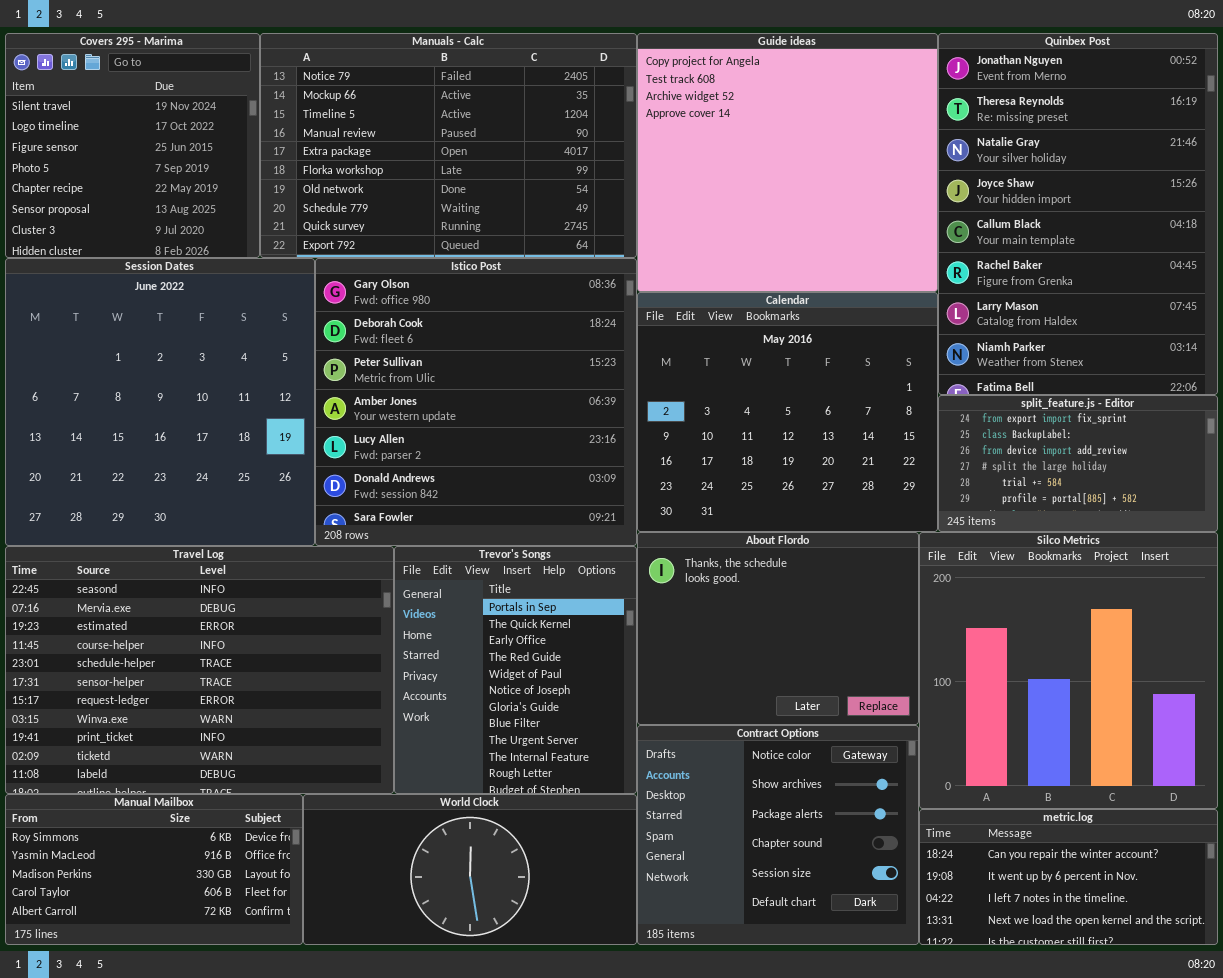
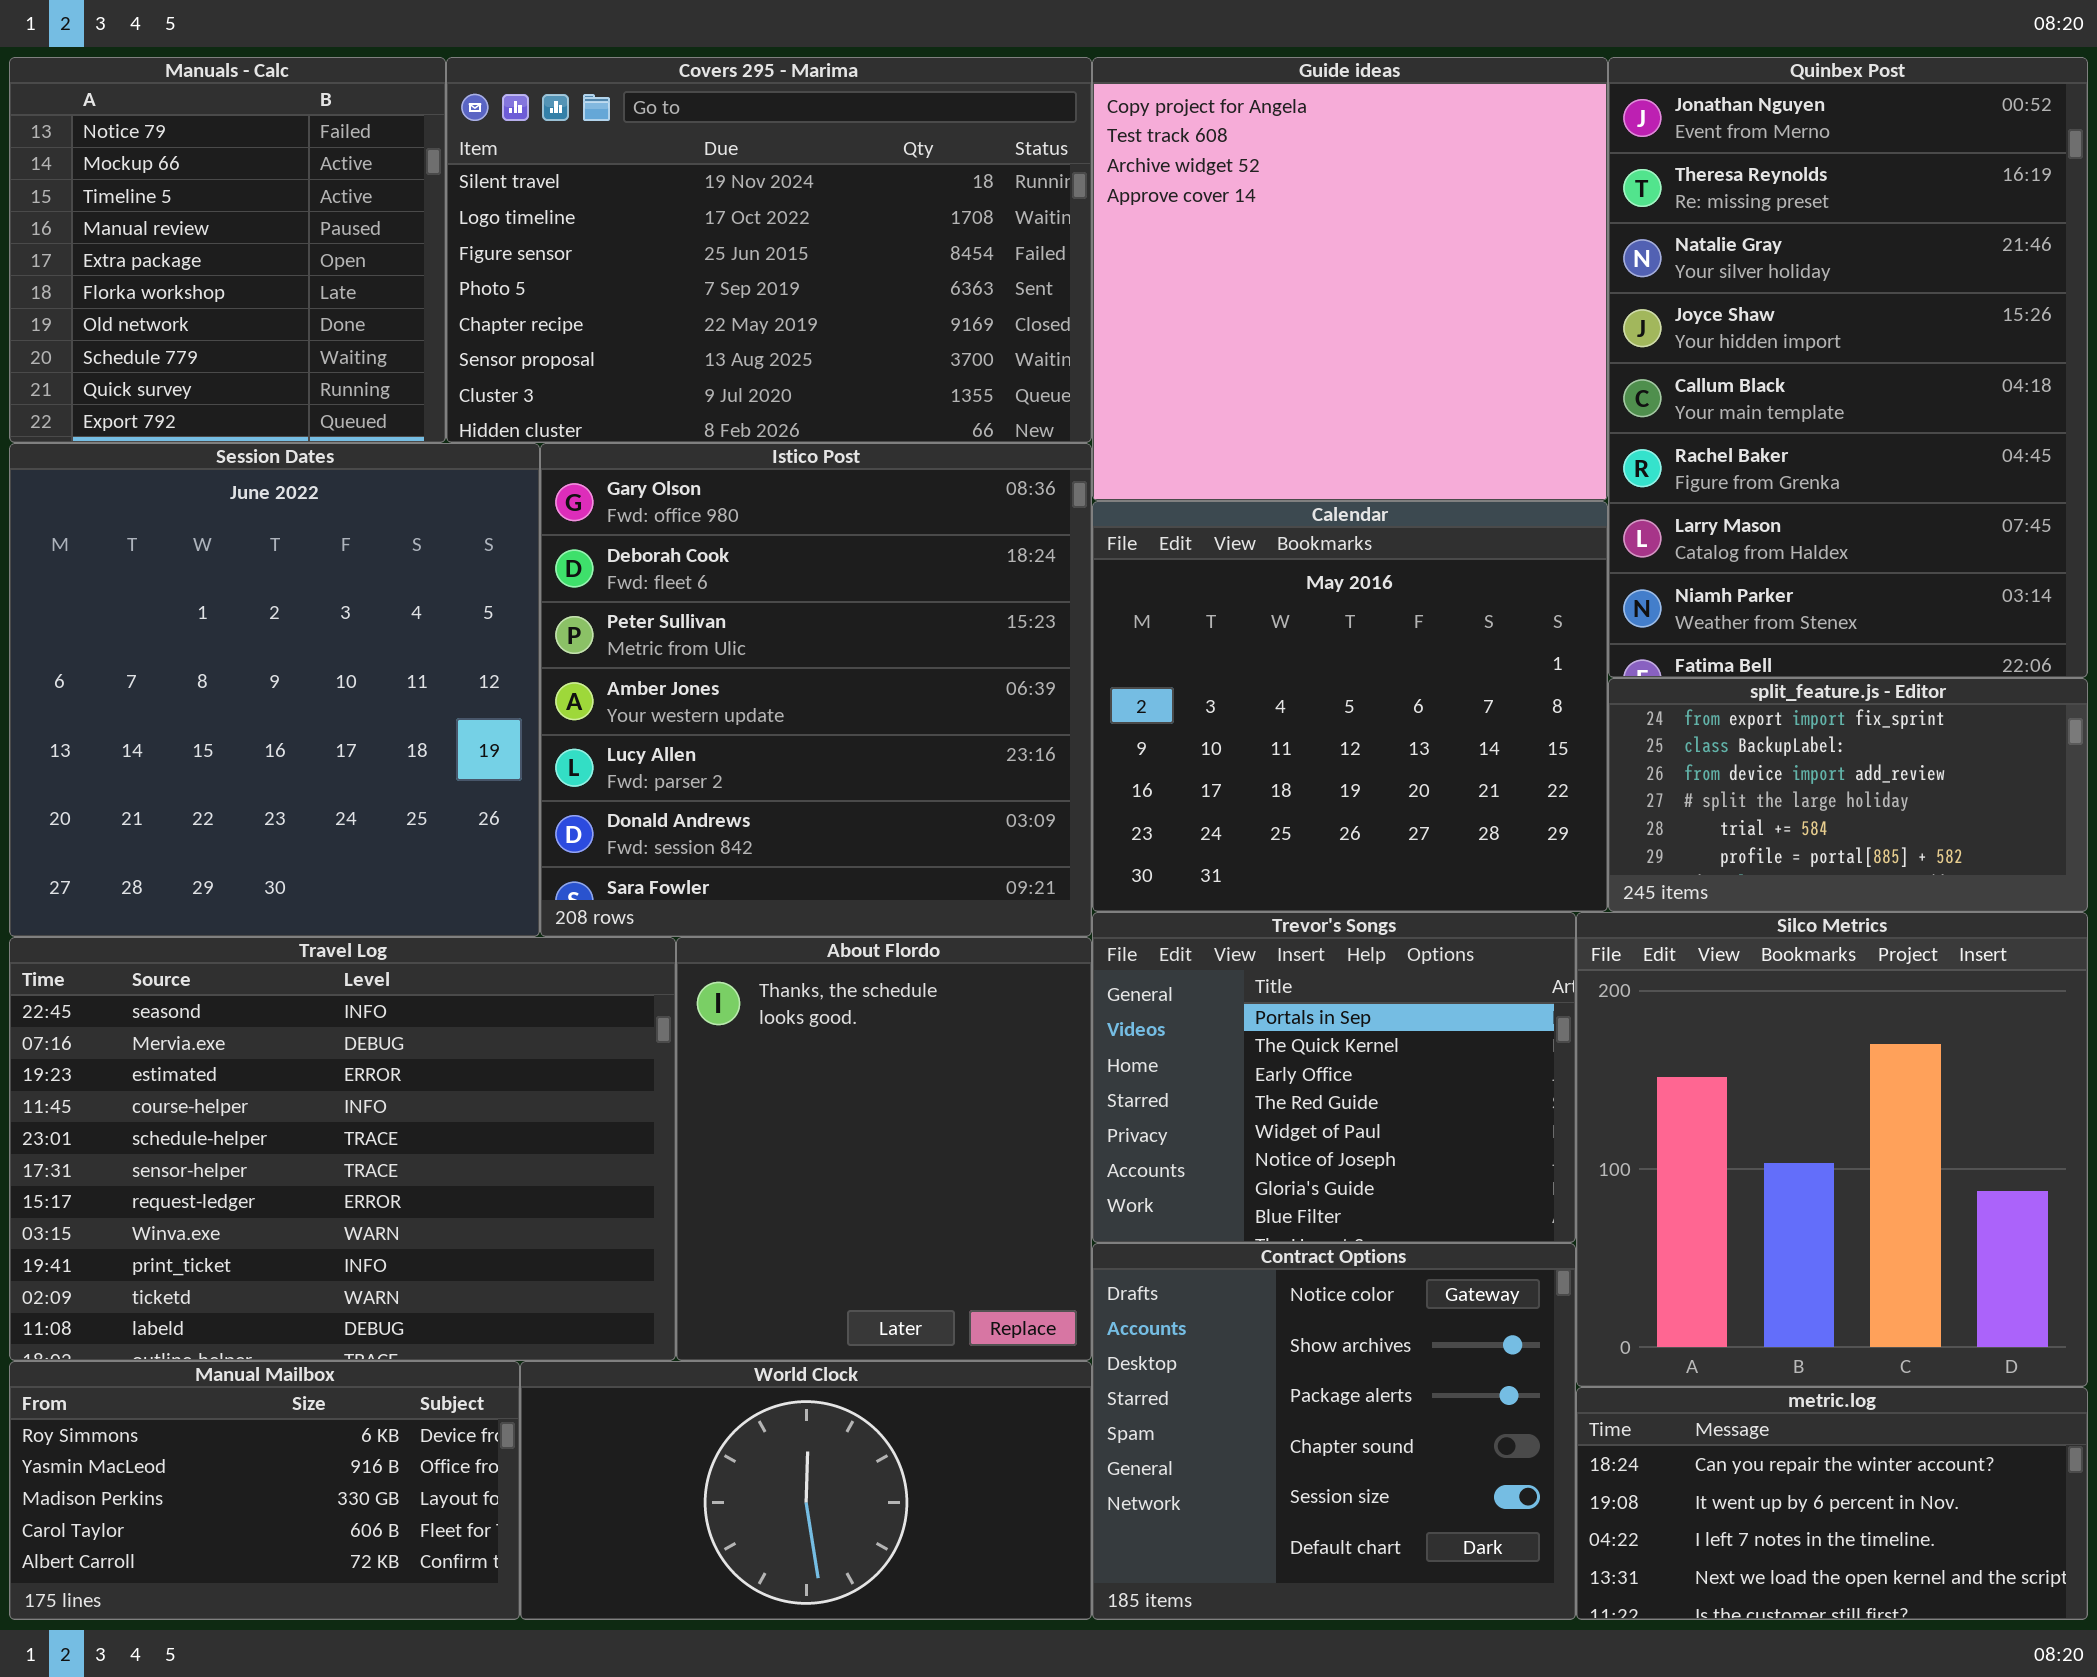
Covers 295 - Marima: [5,33,260,258] -> [446,57,1092,443], moved, resized
Manuals - Calc: [260,33,637,258] -> [9,57,446,443], moved, resized
About Flordo: [637,532,919,725] -> [676,937,1092,1361], moved, resized
Trevor's Songs: [394,546,637,794] -> [1092,912,1576,1243], moved, resized

